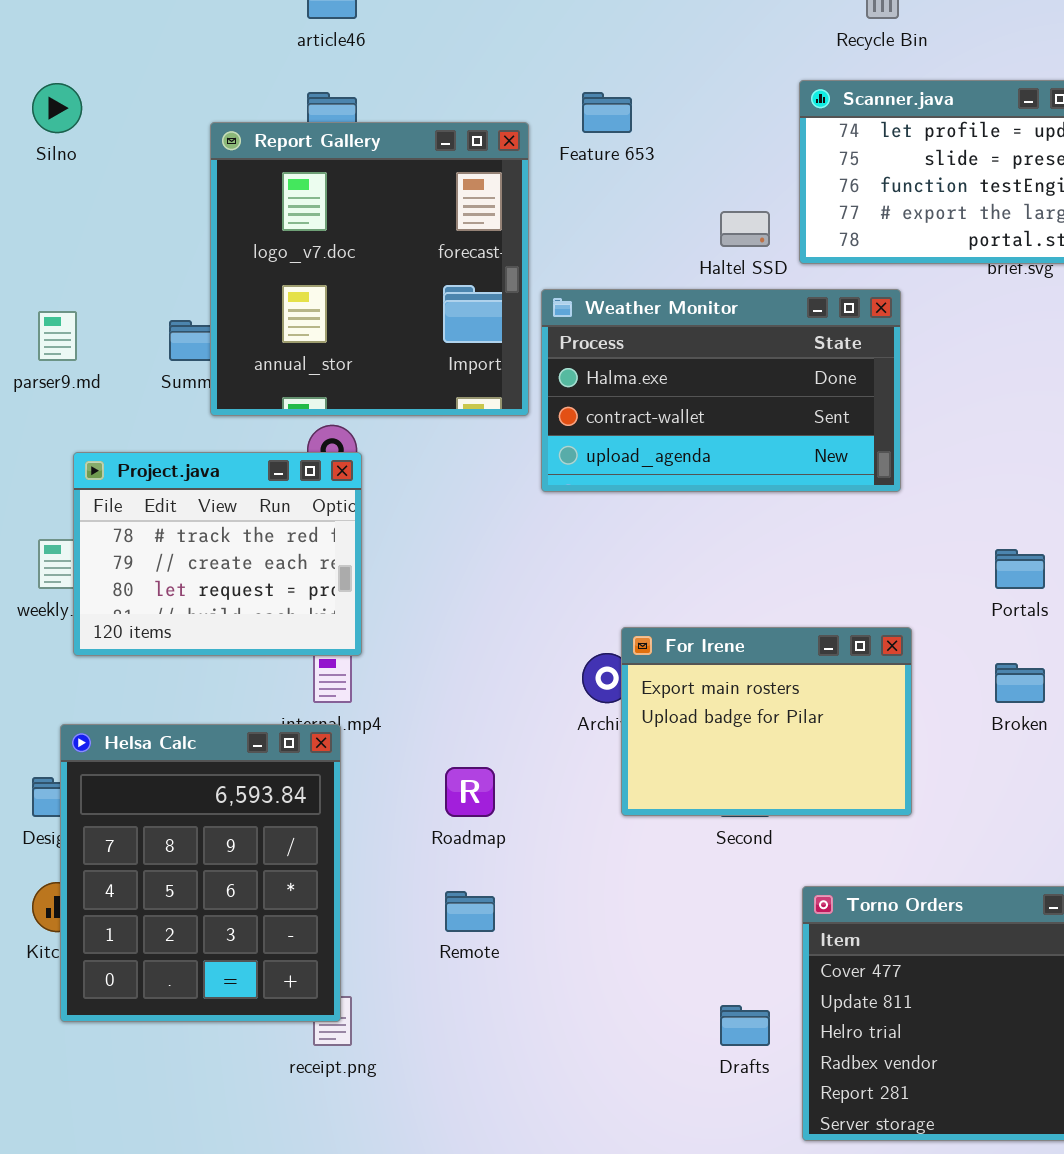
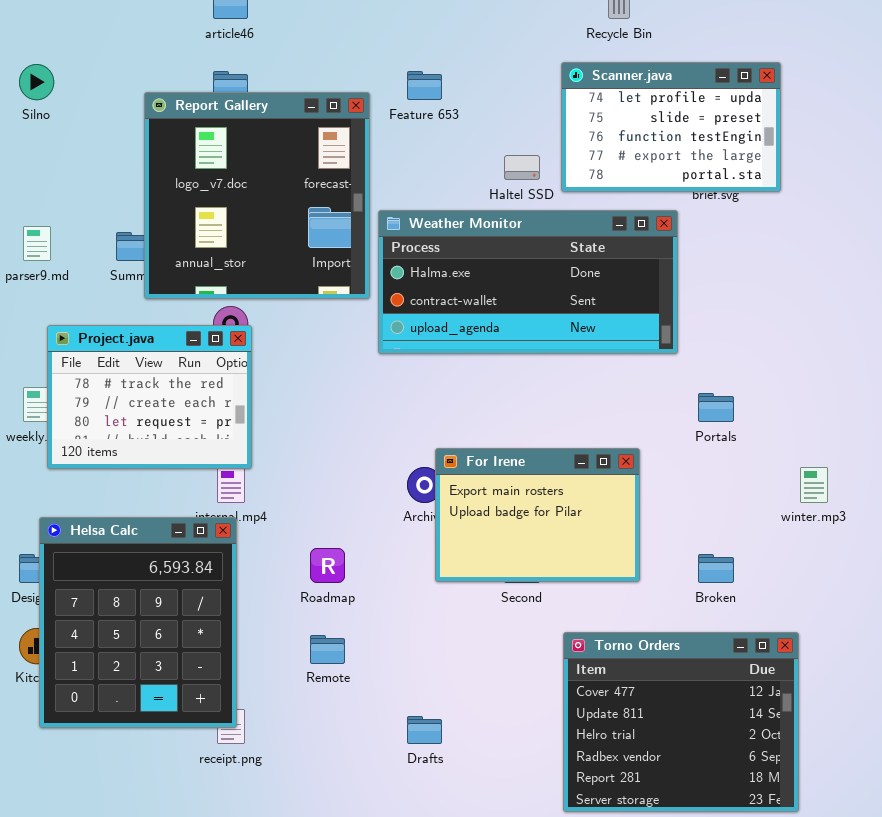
Weather Monitor: [541,289,901,492] -> [378,210,678,354], resized
Broken: [995,663,1045,703] -> [698,554,734,583], moved
Drafts: [720,1005,770,1046] -> [407,716,442,744], moved

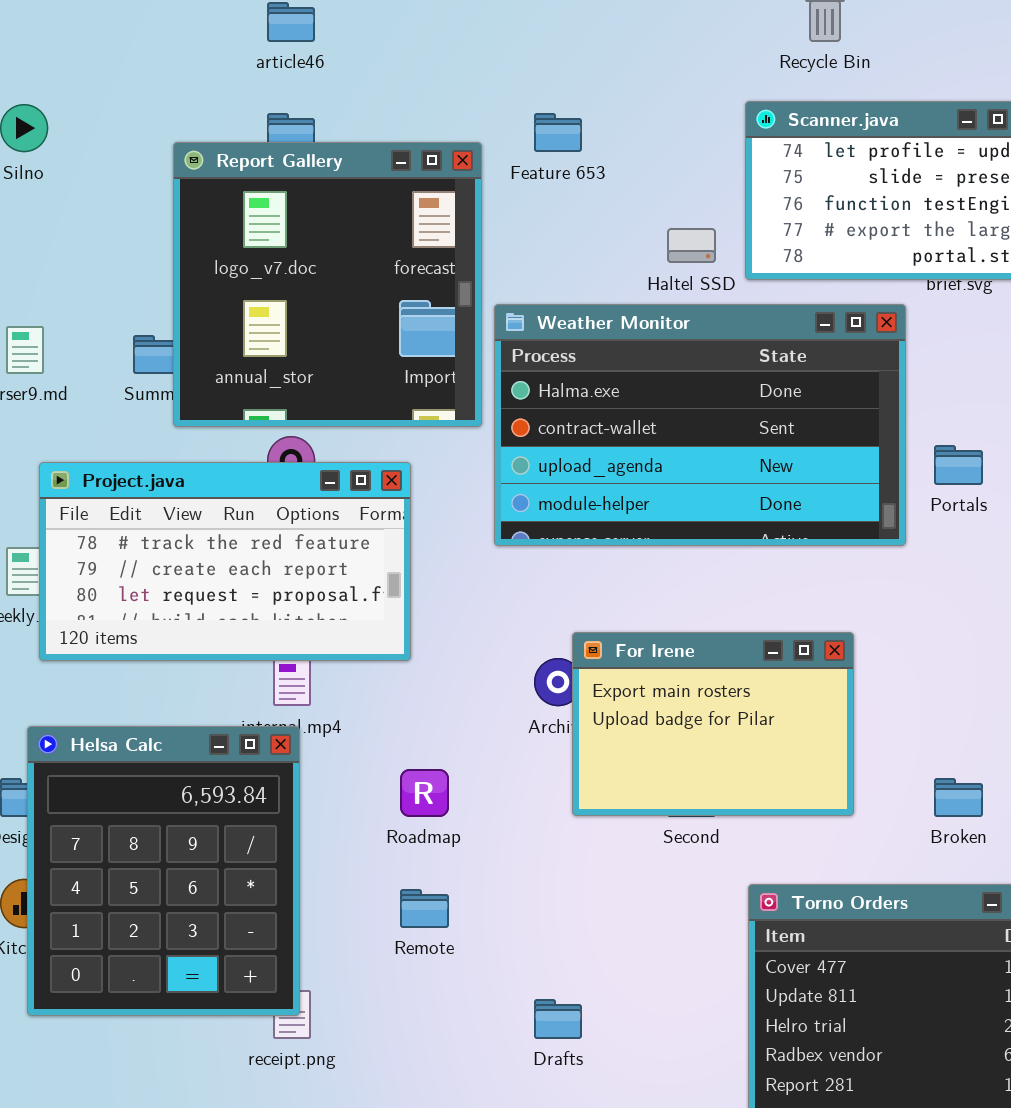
Weather Monitor: [378,210,678,354] -> [494,304,906,546], resized
Project.java: [47,325,252,469] -> [39,462,411,661], resized
Portals: [698,393,734,422] -> [934,445,983,485], moved

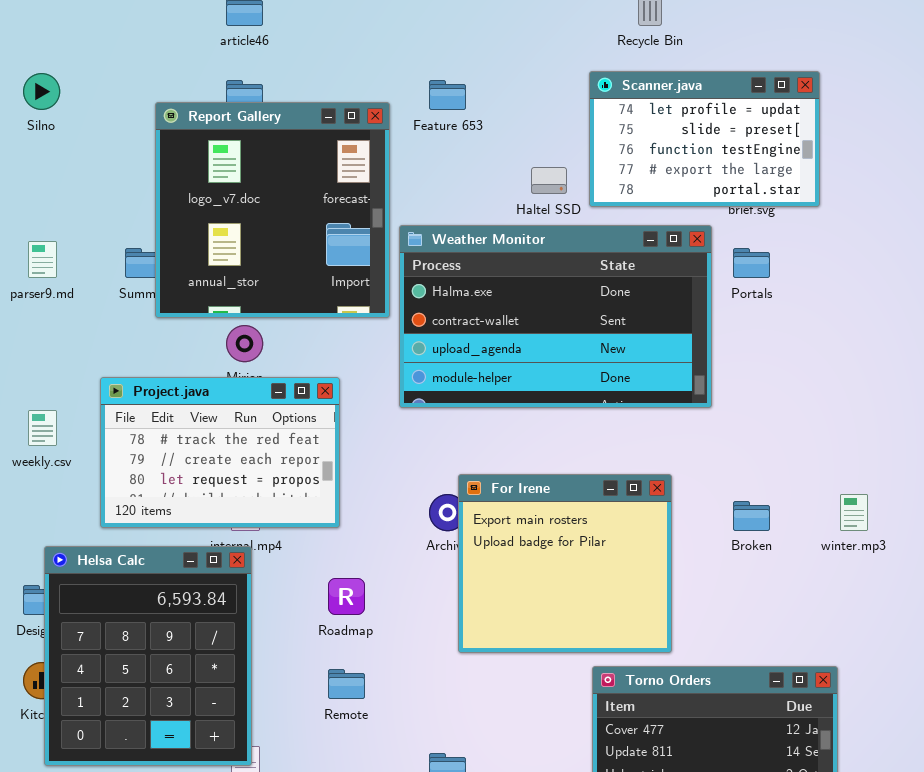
Portals: [934,445,983,485] -> [733,248,770,278], moved
Project.java: [39,462,411,661] -> [100,377,340,528], moved, resized
For Irene: [572,632,854,816] -> [458,474,672,653], resized
Broken: [934,778,983,817] -> [733,501,770,531], moved

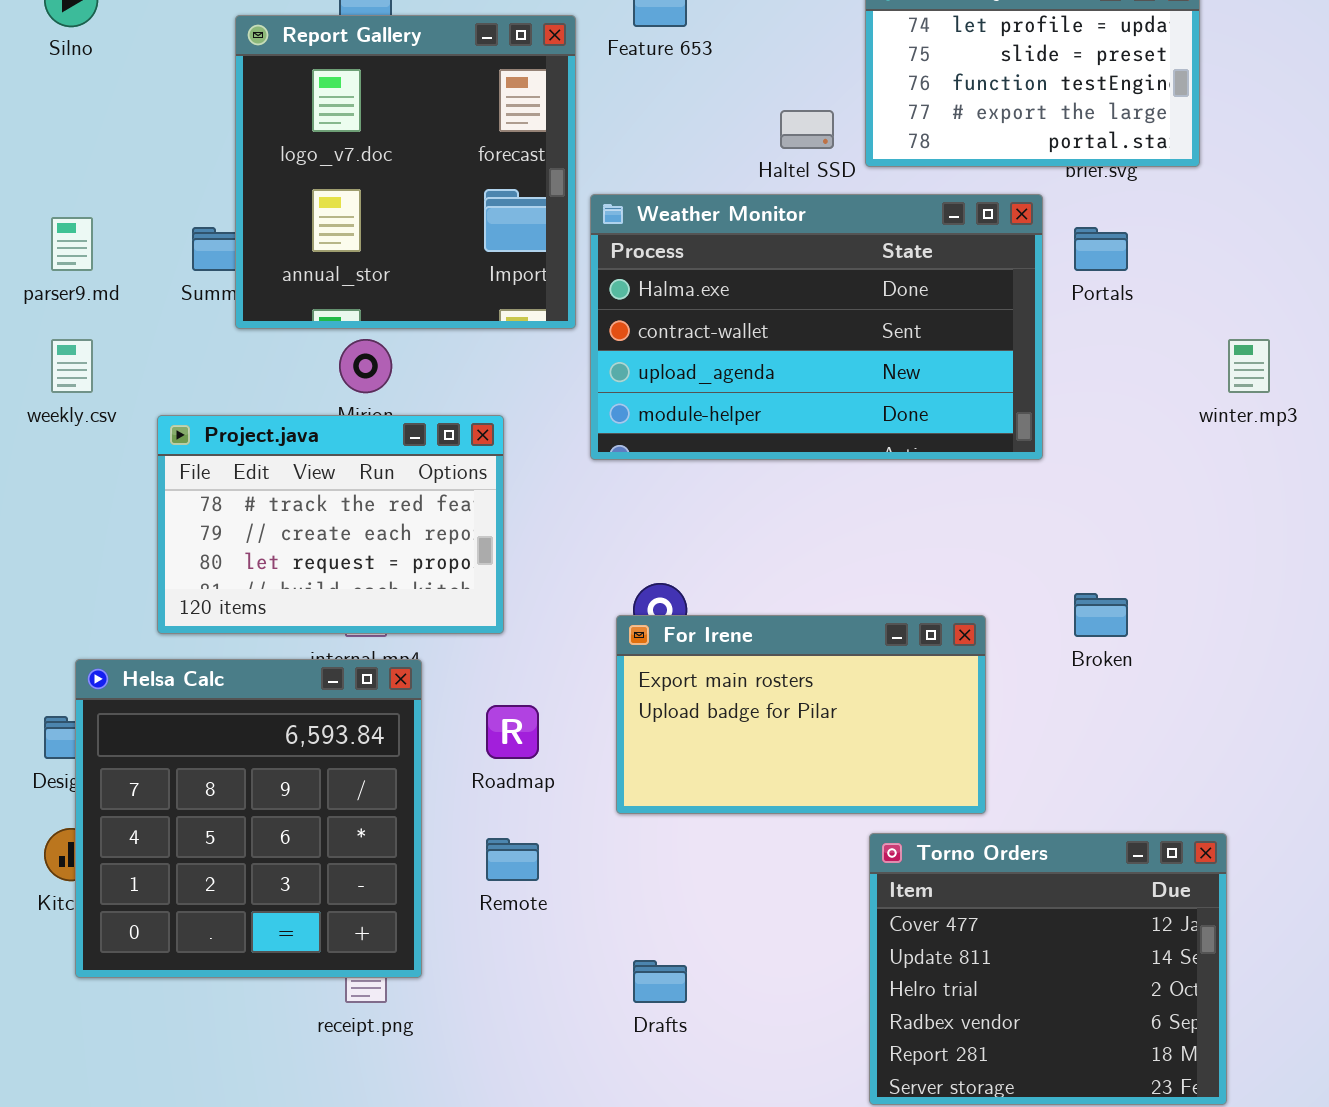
weekly.csv: [28,410,57,446] -> [51,339,93,393], moved
For Irene: [458,474,672,653] -> [616,615,986,814], resized
winter.mp3: [840,494,868,531] -> [1228,339,1270,393], moved
Helsa Calc: [44,546,252,766] -> [75,659,422,978], resized

